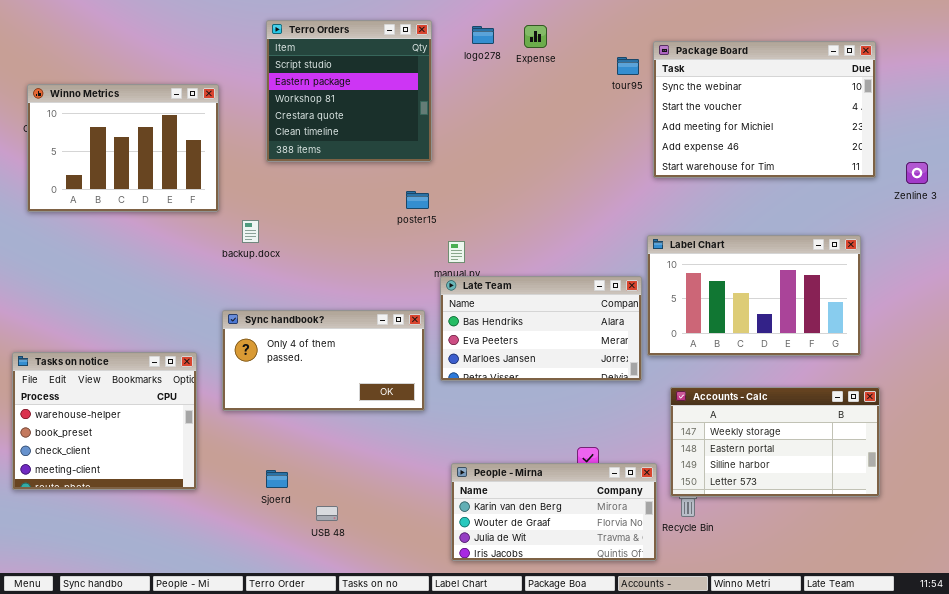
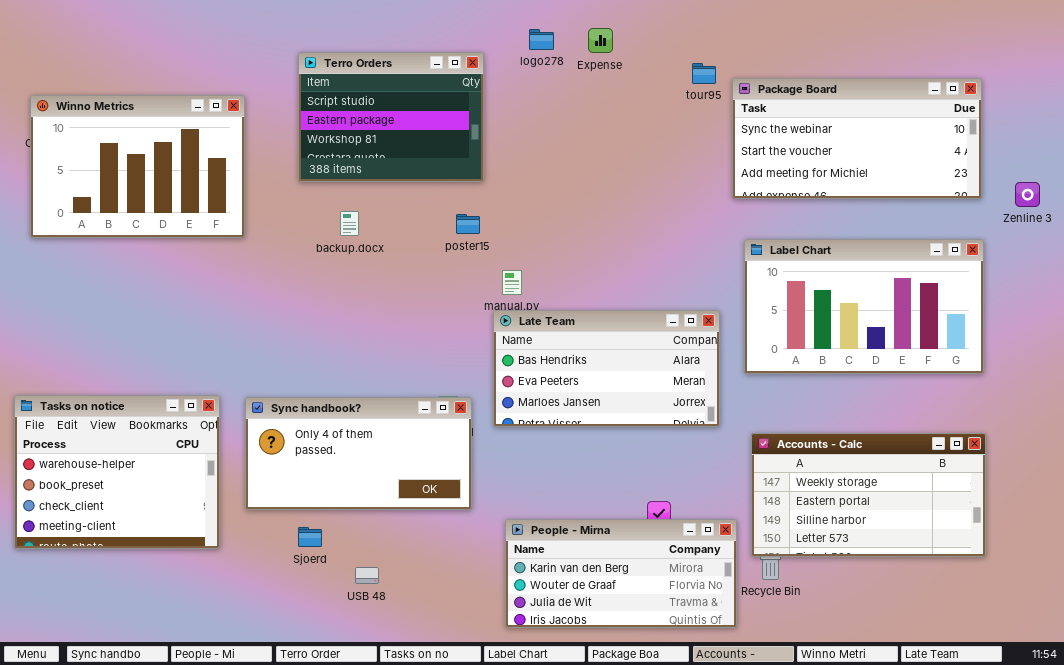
Terro Orders: [266,20,432,162] -> [298,52,484,182], resized
Package Board: [653,41,876,178] -> [732,78,982,199], resized
backup.docx: [242,220,259,243] -> [340,211,359,236], moved
Label Chart: [647,235,861,356] -> [744,239,984,374], moved
Sync handbook?: [222,310,425,411] -> [245,397,472,510], moved

